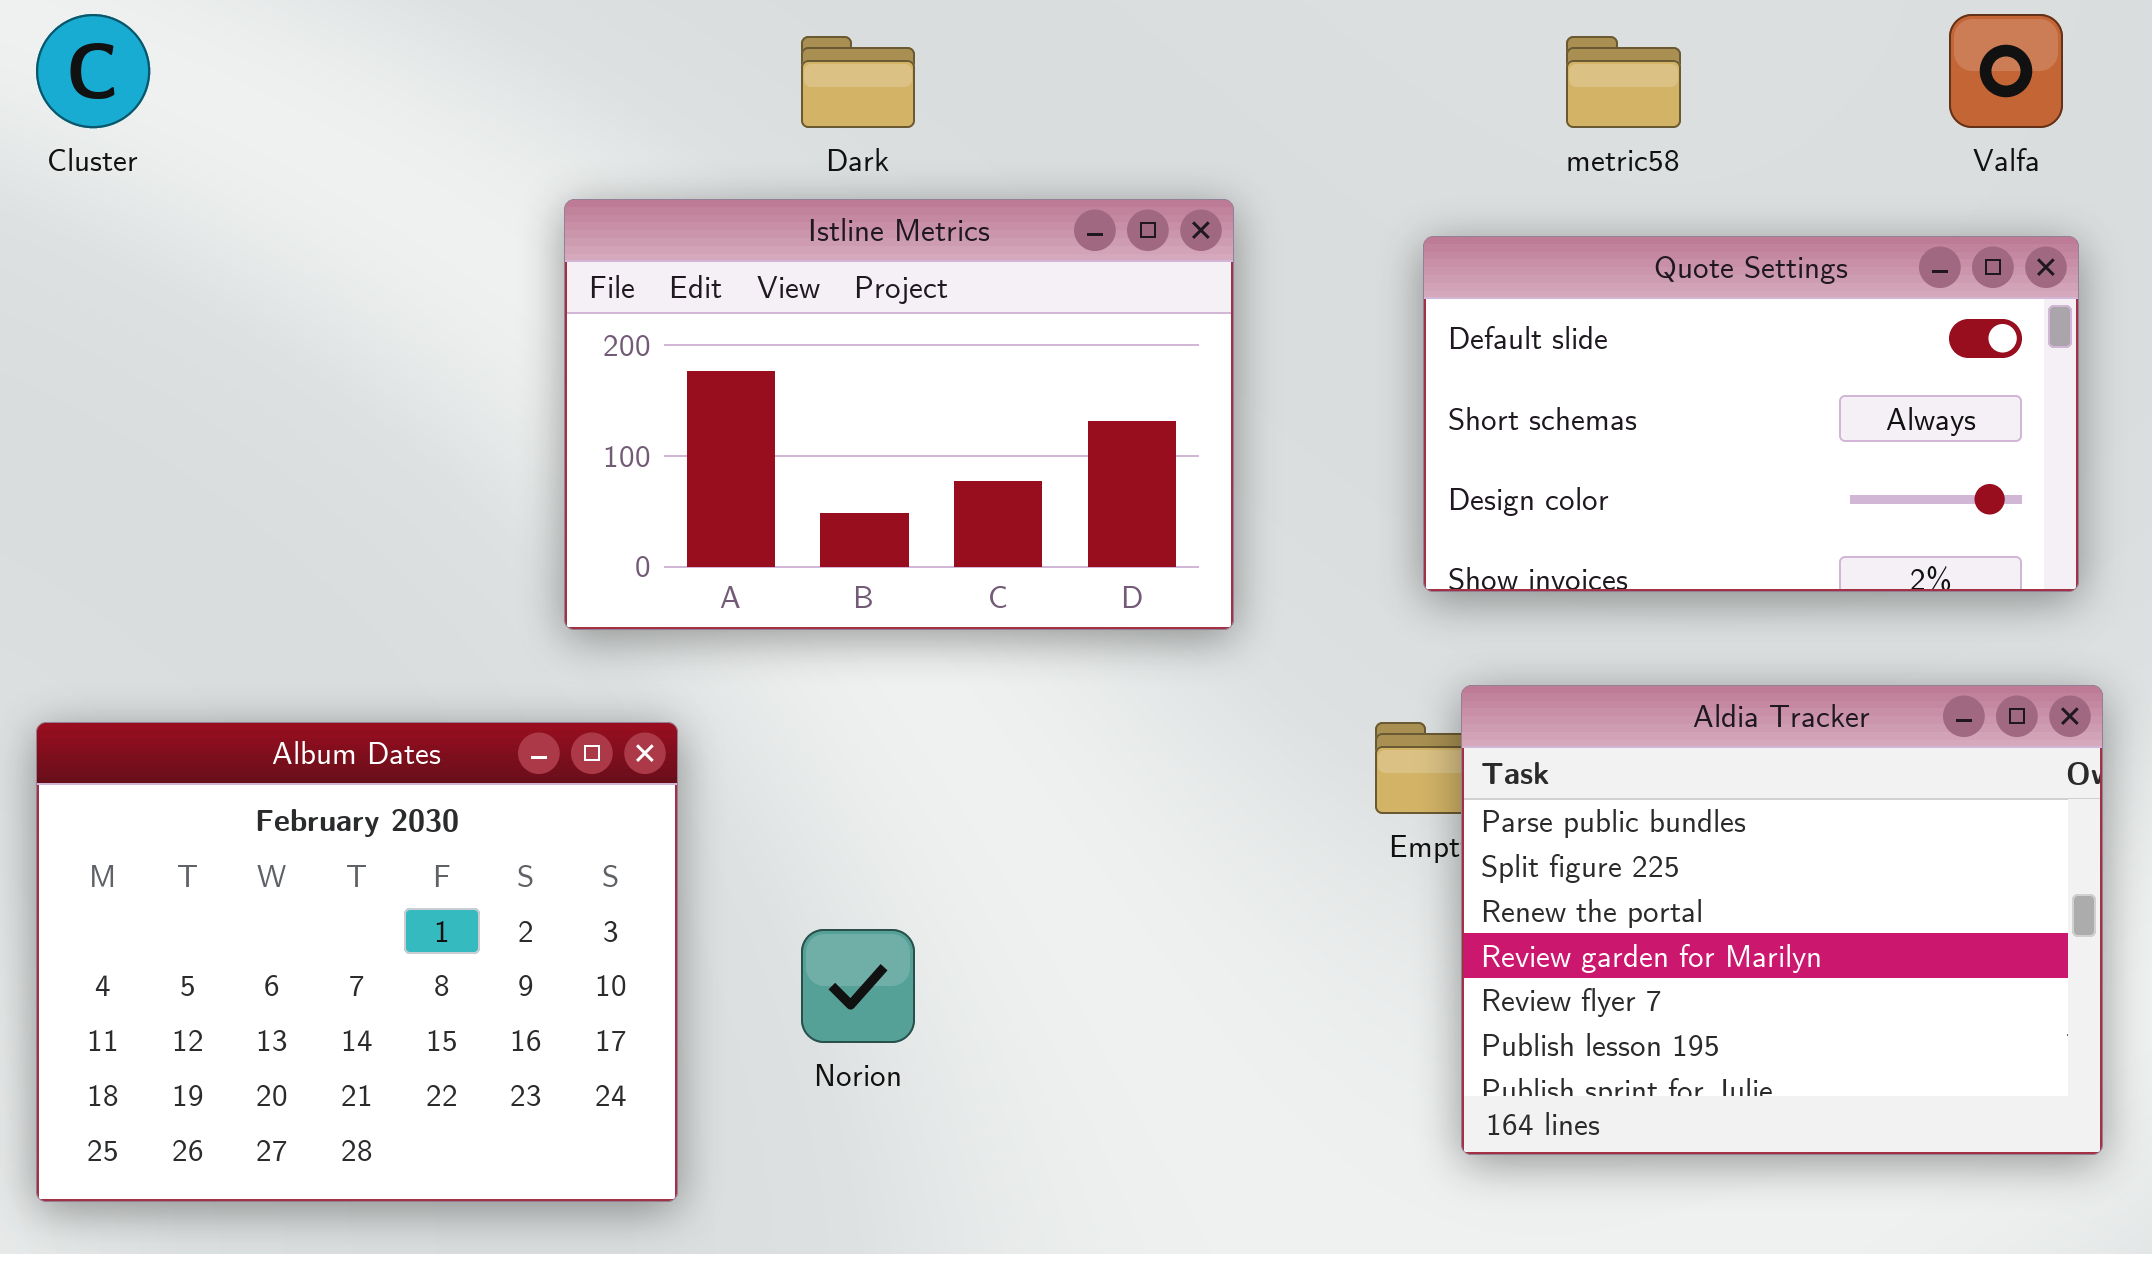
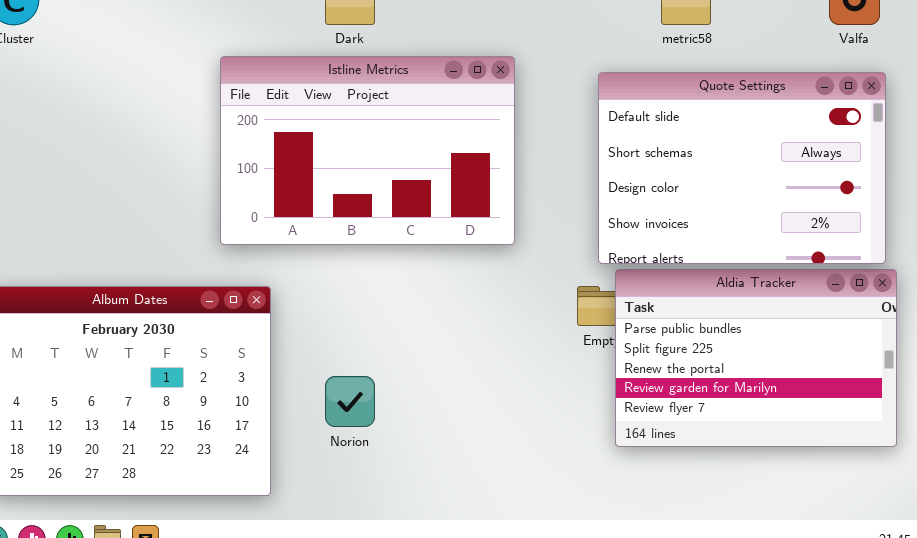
Quote Settings: [1423,236,2079,592] -> [598,72,886,264], resized
Aldia Tracker: [1461,685,2103,1155] -> [615,269,897,447], resized

